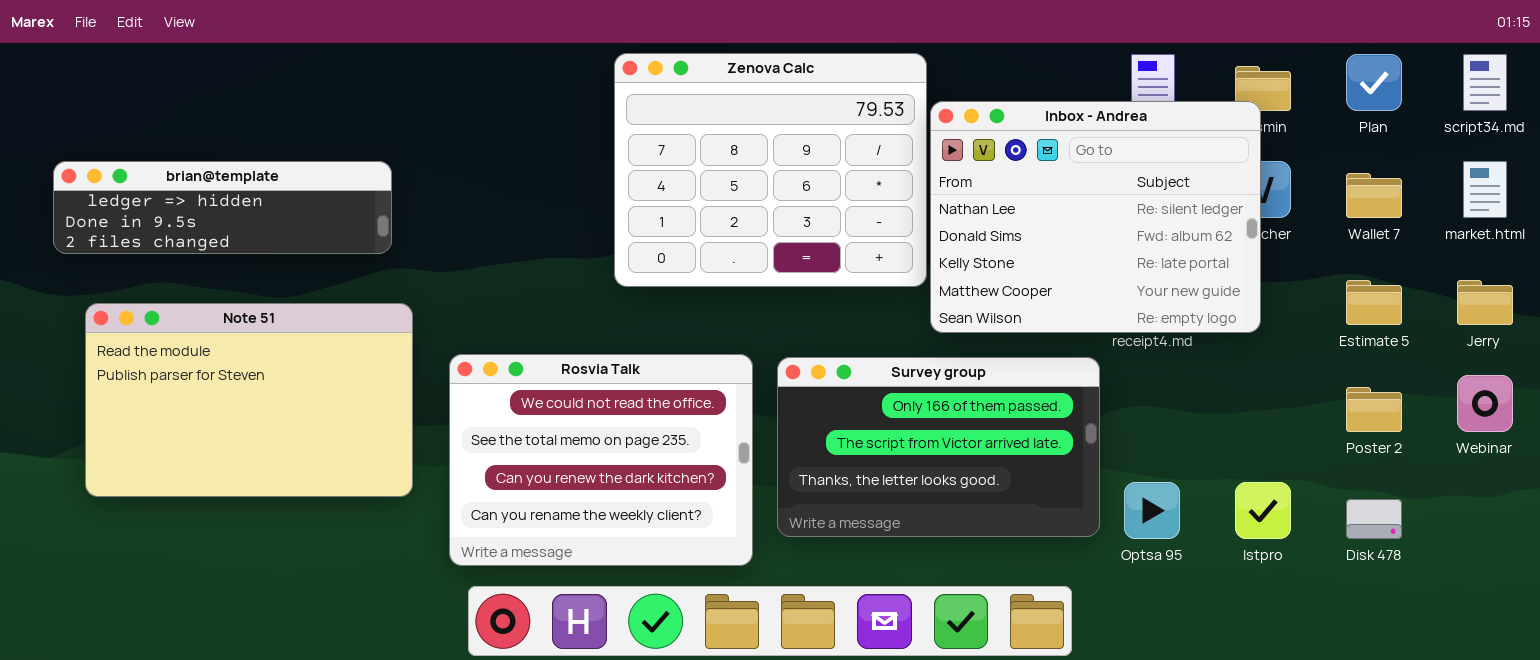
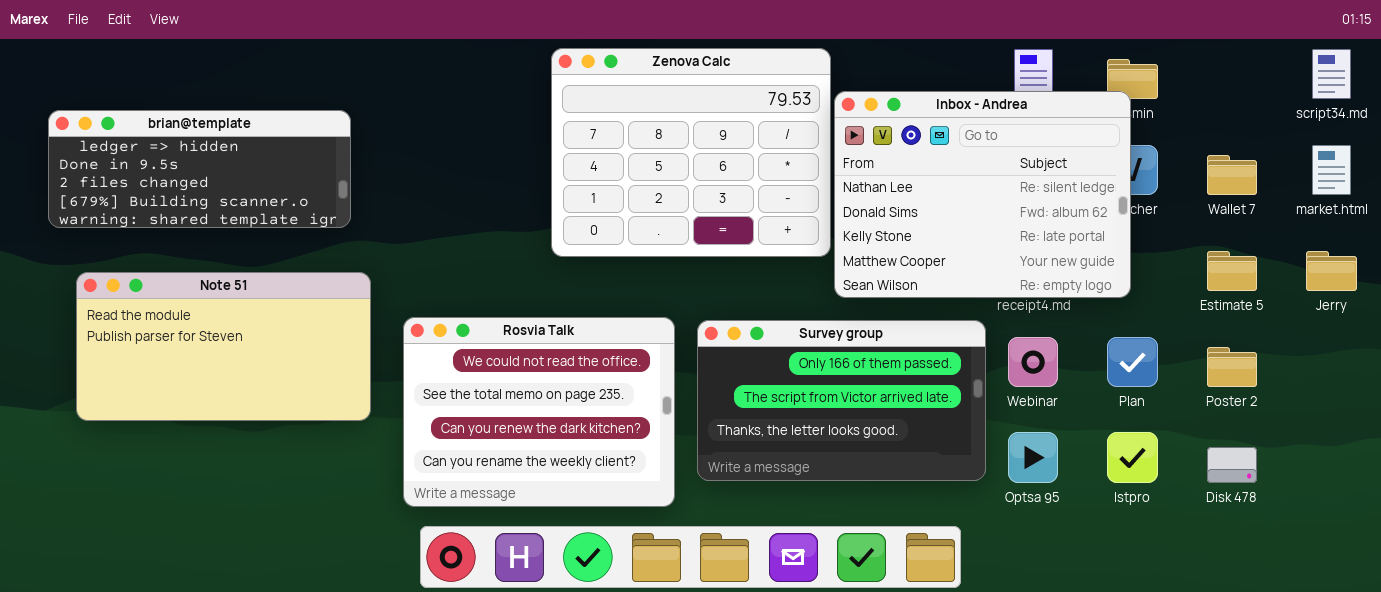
Plan: [1346,54,1402,111] -> [1107,337,1158,387], moved
brian@template: [53,161,392,254] -> [48,110,351,228], resized
Note 51: [85,303,413,497] -> [76,272,371,421], resized
Webinar: [1457,375,1513,432] -> [1008,337,1058,387], moved

